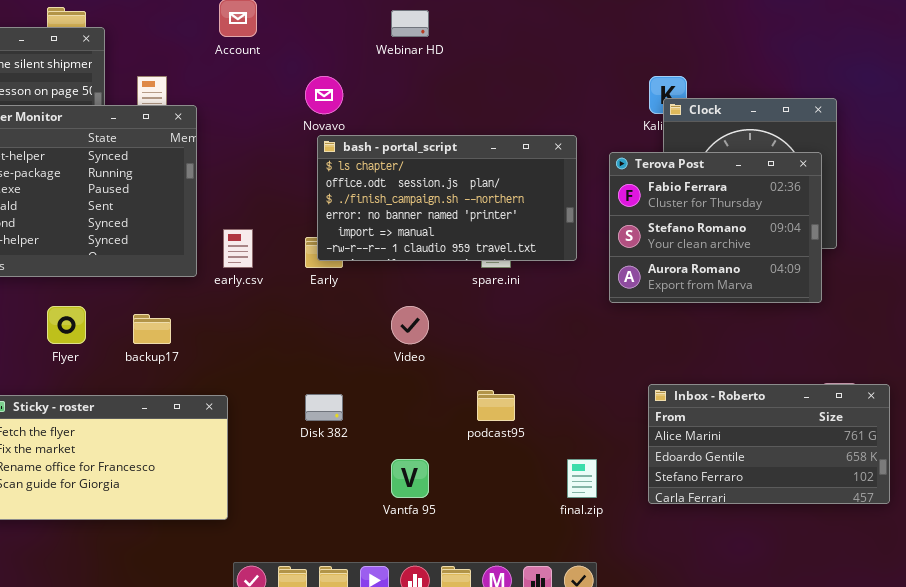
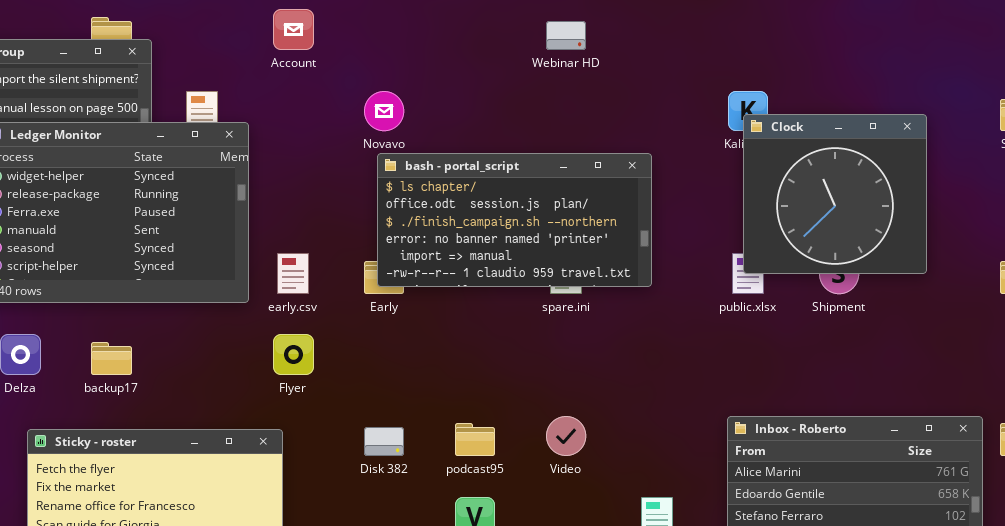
Webinar HD: [391,10,429,37] -> [546,21,586,50], moved
Terova Post: [609,152,822,303] -> none, closed
Flyer: [47,306,86,344] -> [273,334,314,375], moved
Video: [391,306,429,344] -> [546,416,586,456], moved
backup17: [133,314,171,344] -> [91,342,132,375], moved
podcast95: [477,390,515,421] -> [455,423,495,456], moved

